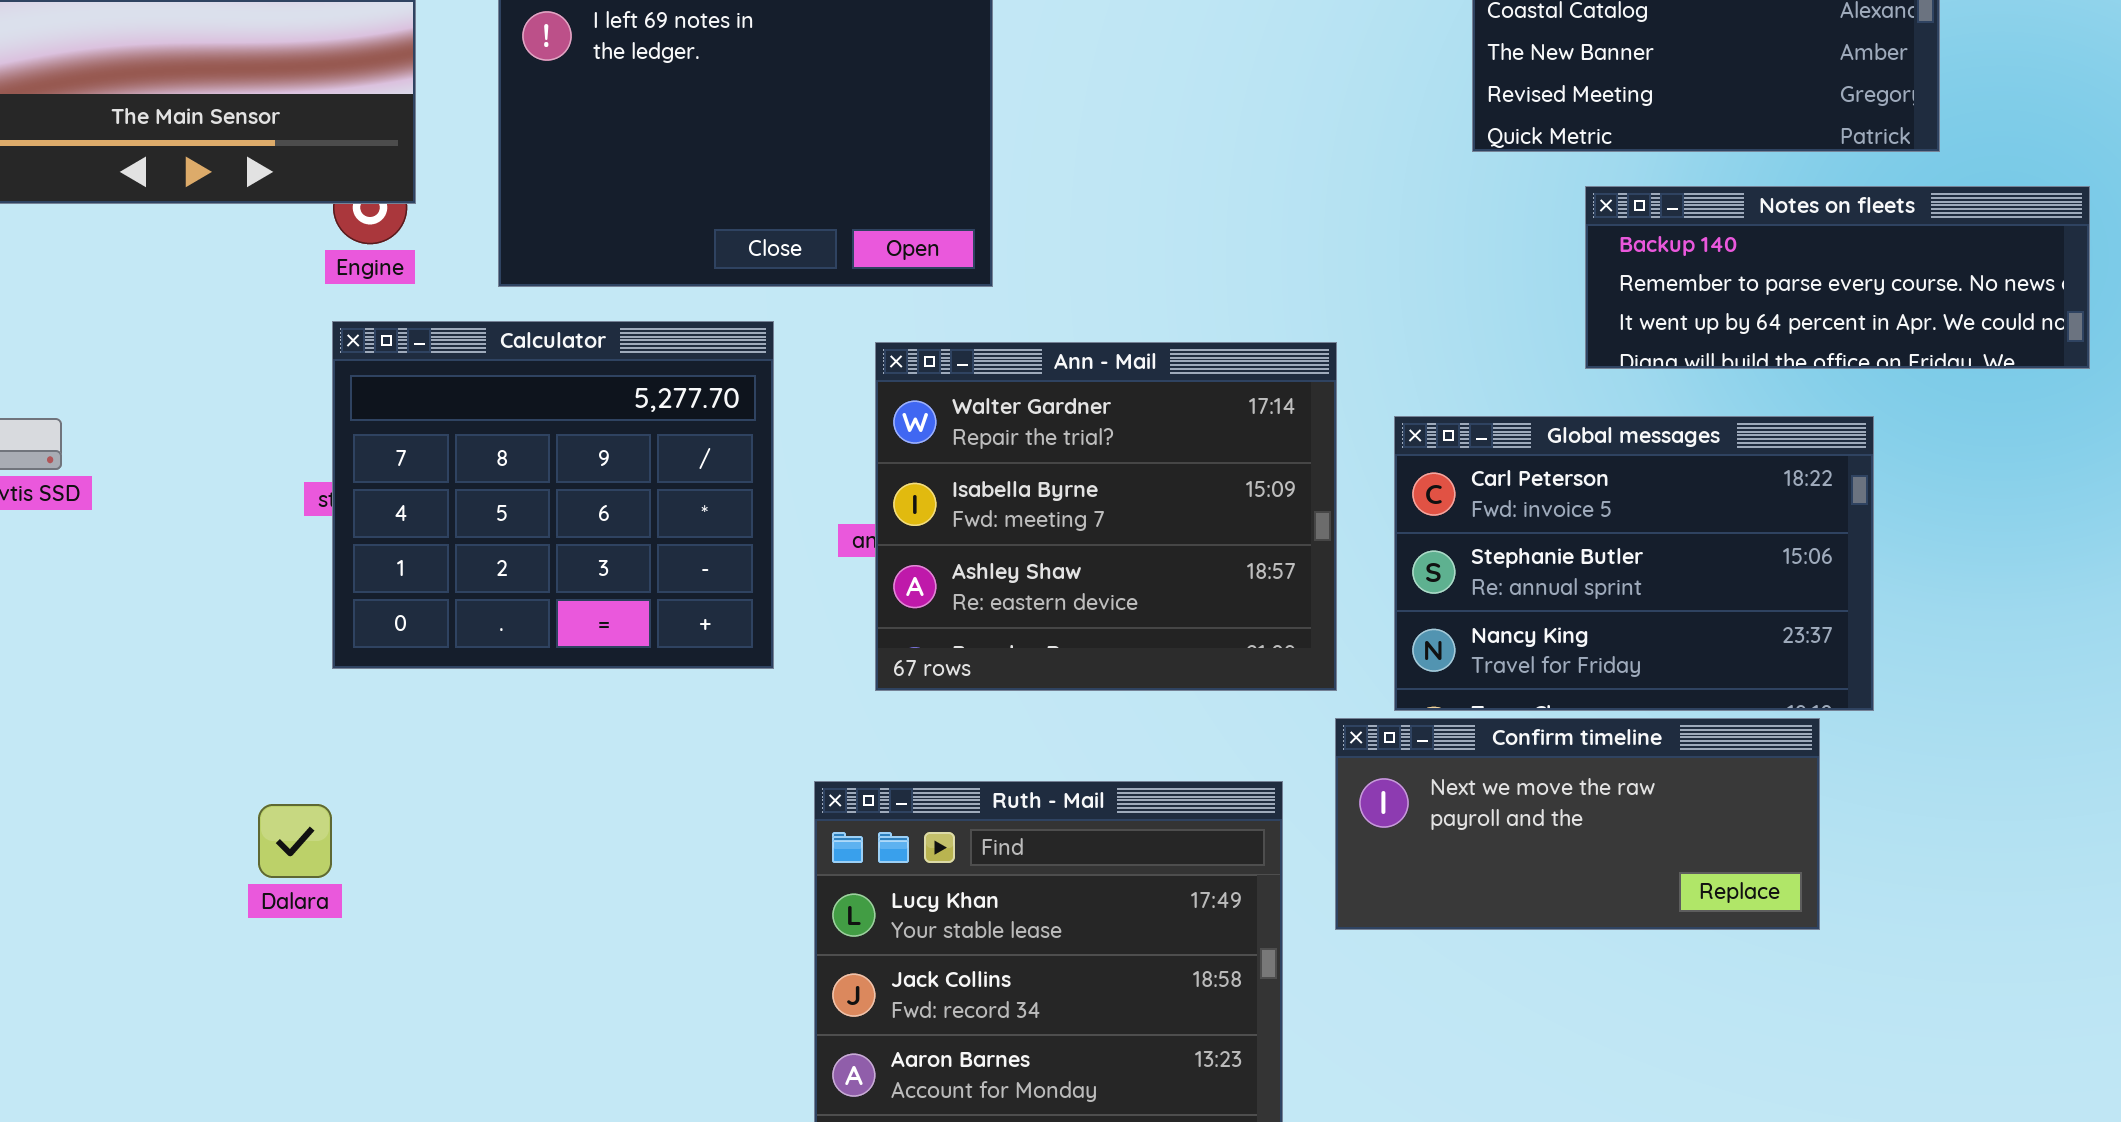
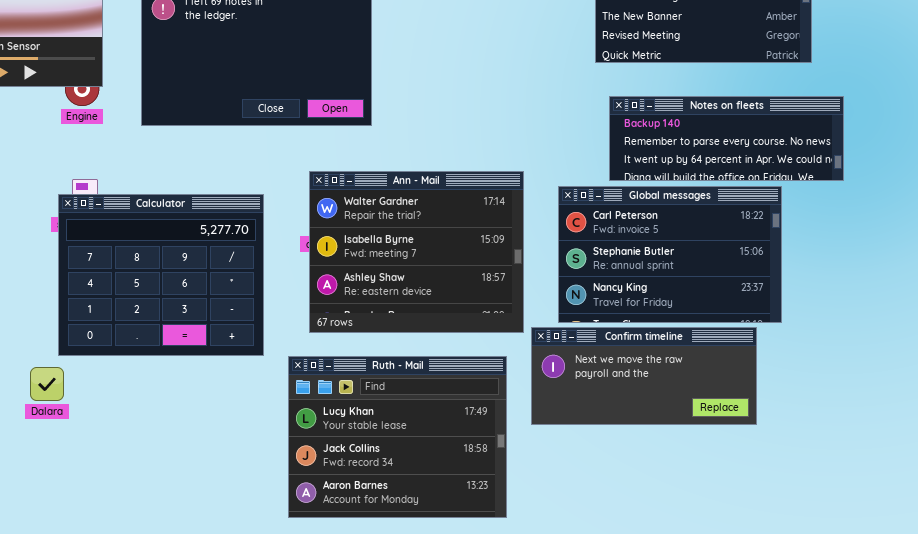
Notes on fleets: [1585,186,2090,369] -> [609,96,844,181], moved
Calculator: [332,321,774,669] -> [58,194,264,356], moved
Ann - Mail: [875,342,1337,691] -> [309,171,524,333], moved

